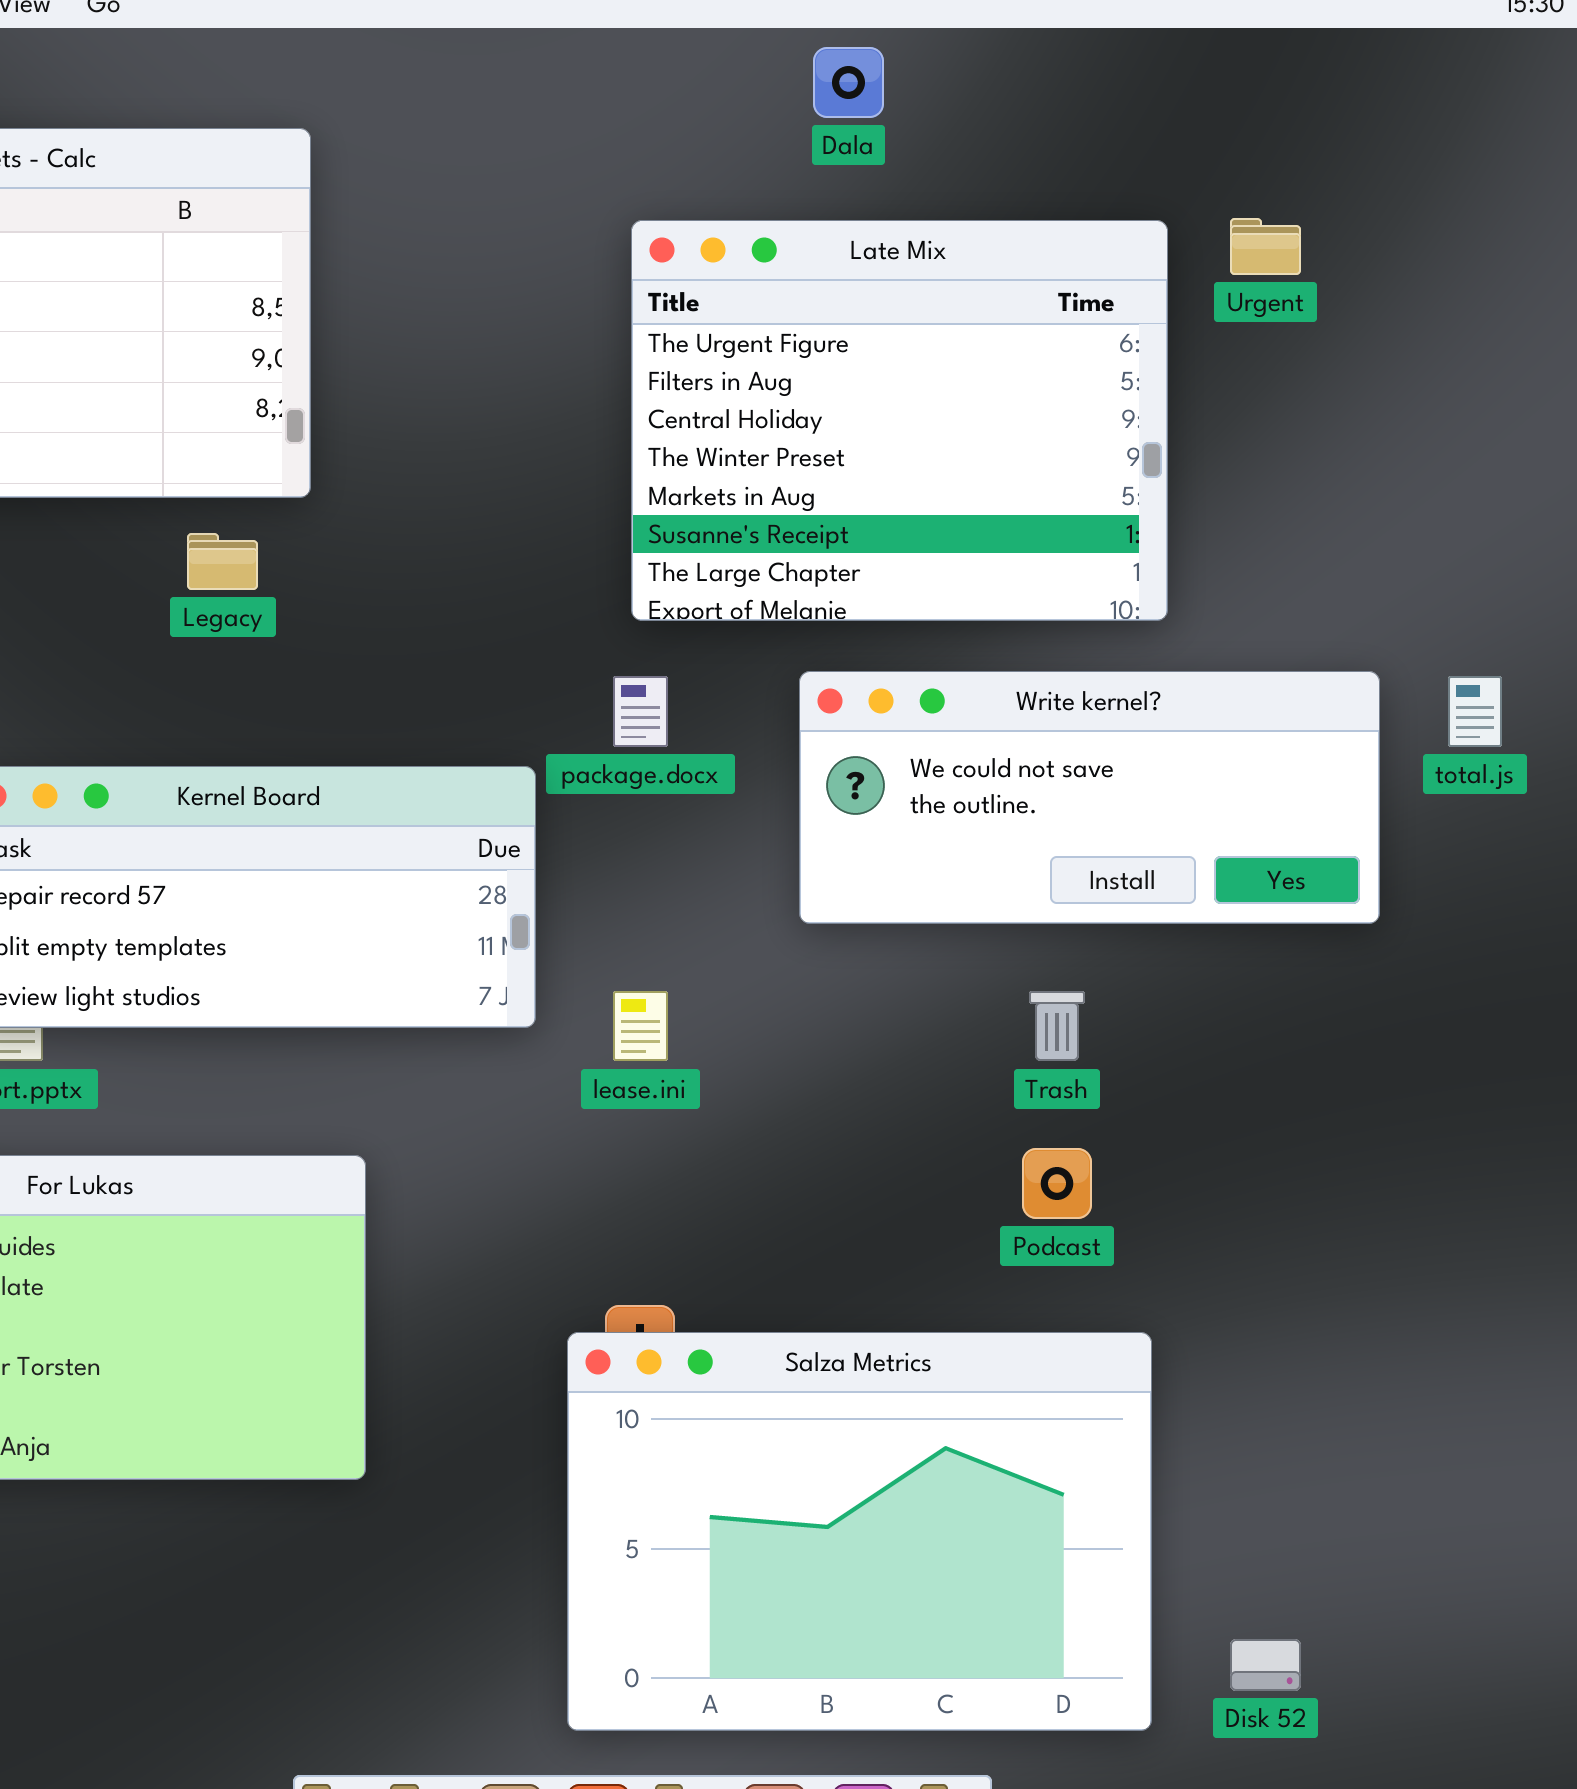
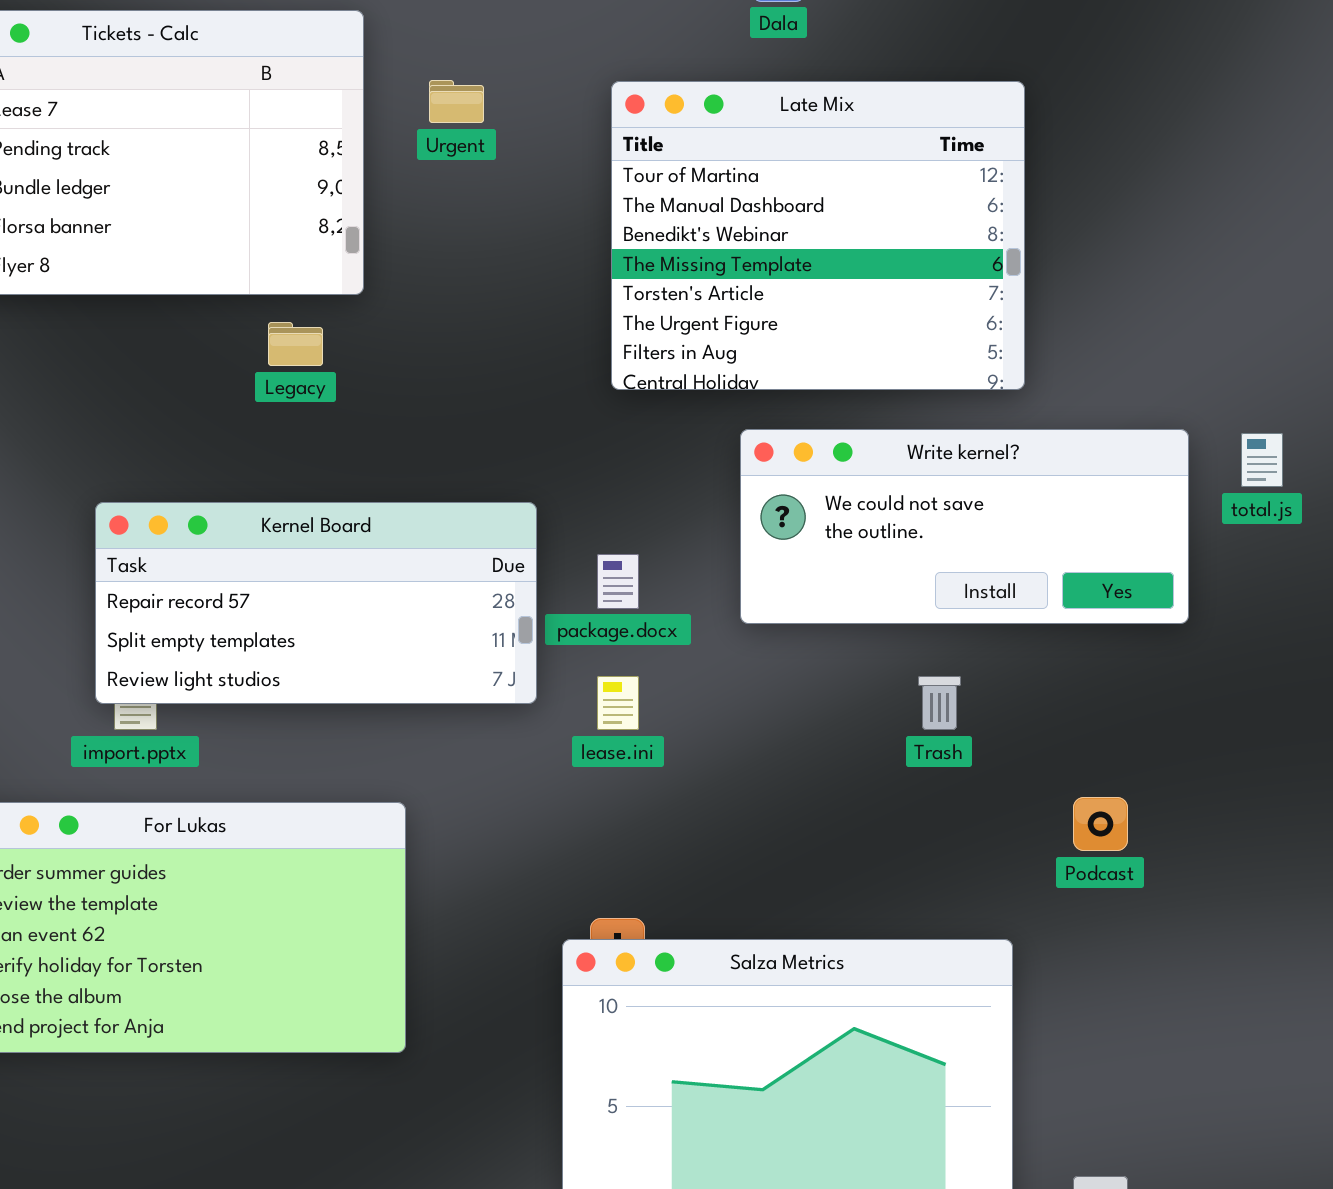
Urgent: [1230,218,1301,275] -> [429,80,484,123], moved
Late Mix: [631,220,1168,621] -> [611,81,1025,390], scrolled up 5 rows
package.docx: [613,676,668,747] -> [597,554,639,609], moved
Podcast: [1022,1148,1092,1219] -> [1073,797,1128,851], moved

